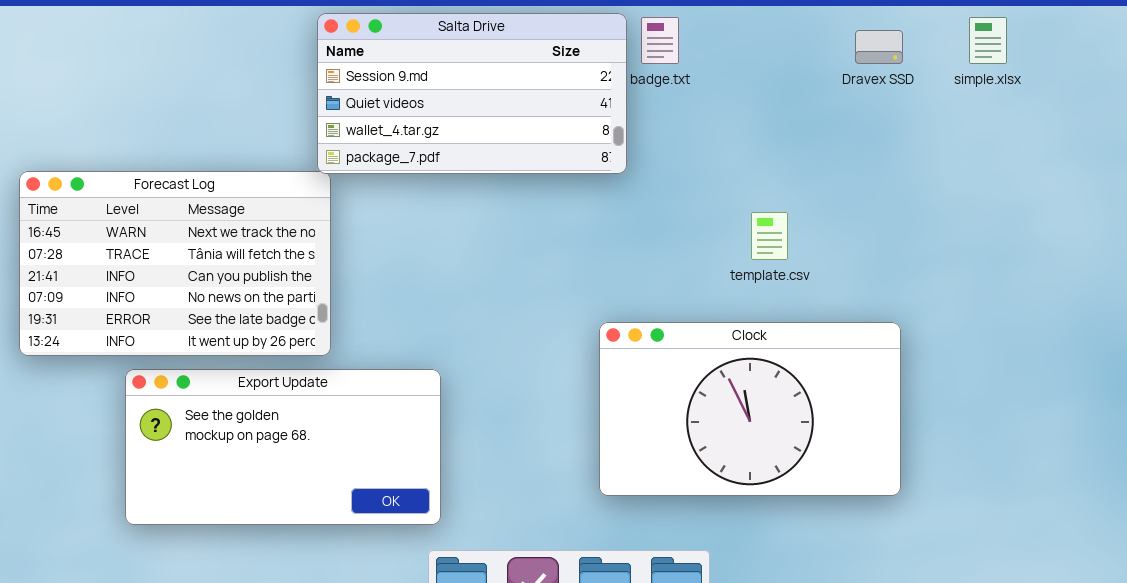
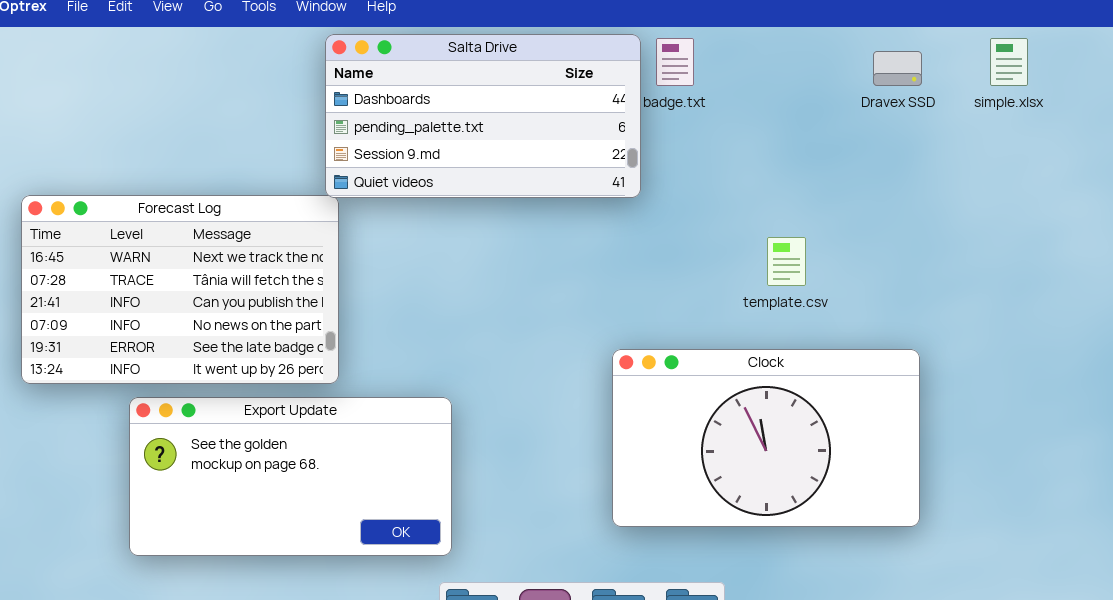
Salta Drive: [317,13,627,174] -> [325,34,641,198], scrolled up 2 rows

